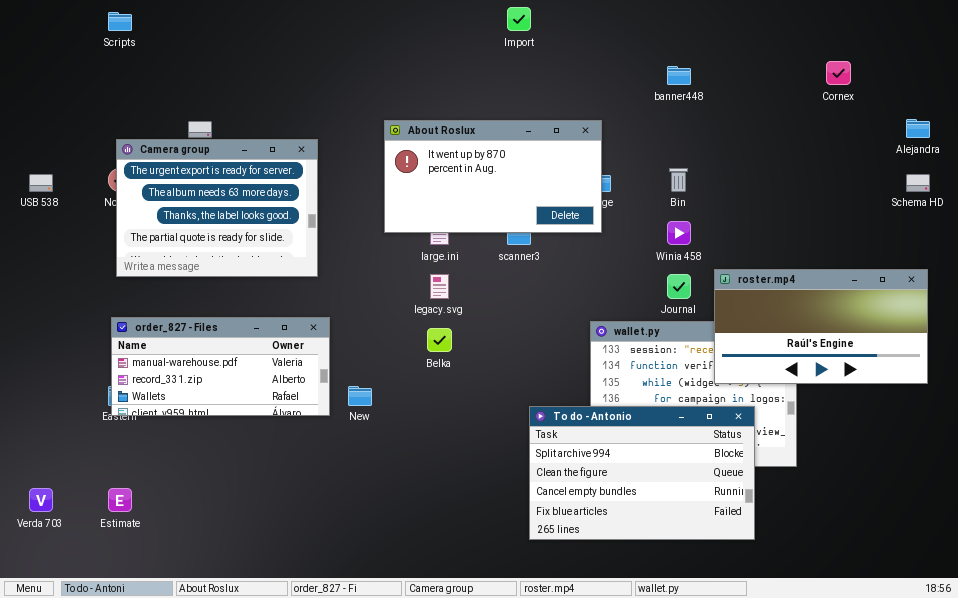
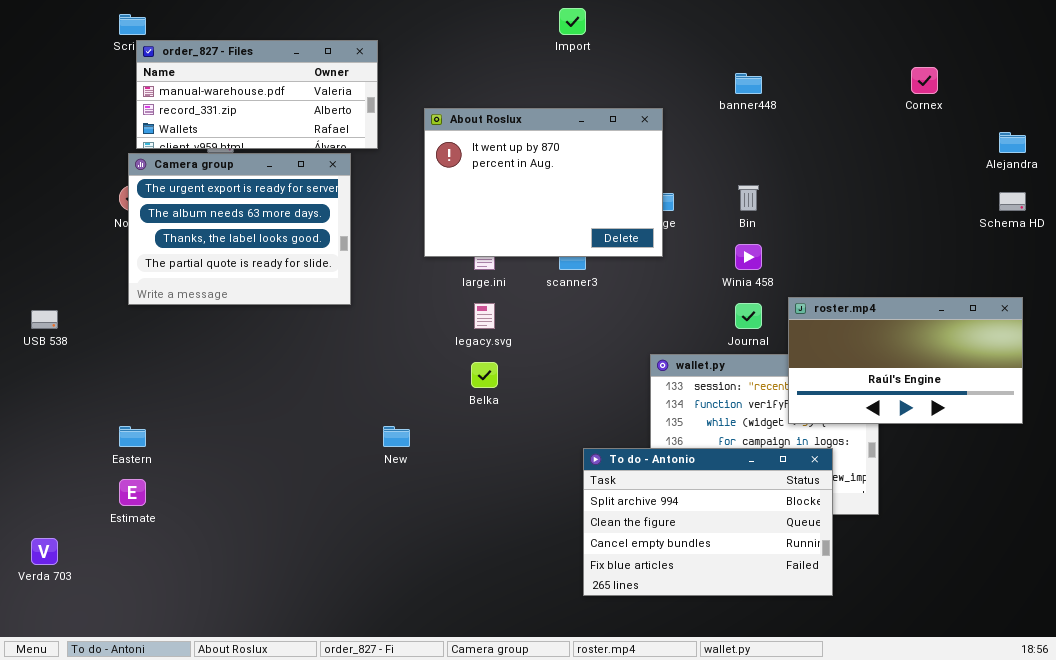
About Roslux: [384,120,602,233] -> [424,108,663,257], resized
USB 538: [29,174,53,192] -> [31,310,58,329], moved
order_827 - Files: [111,317,330,416] -> [136,40,378,149], moved
Estimate: [108,488,132,512] -> [119,479,146,506], moved

